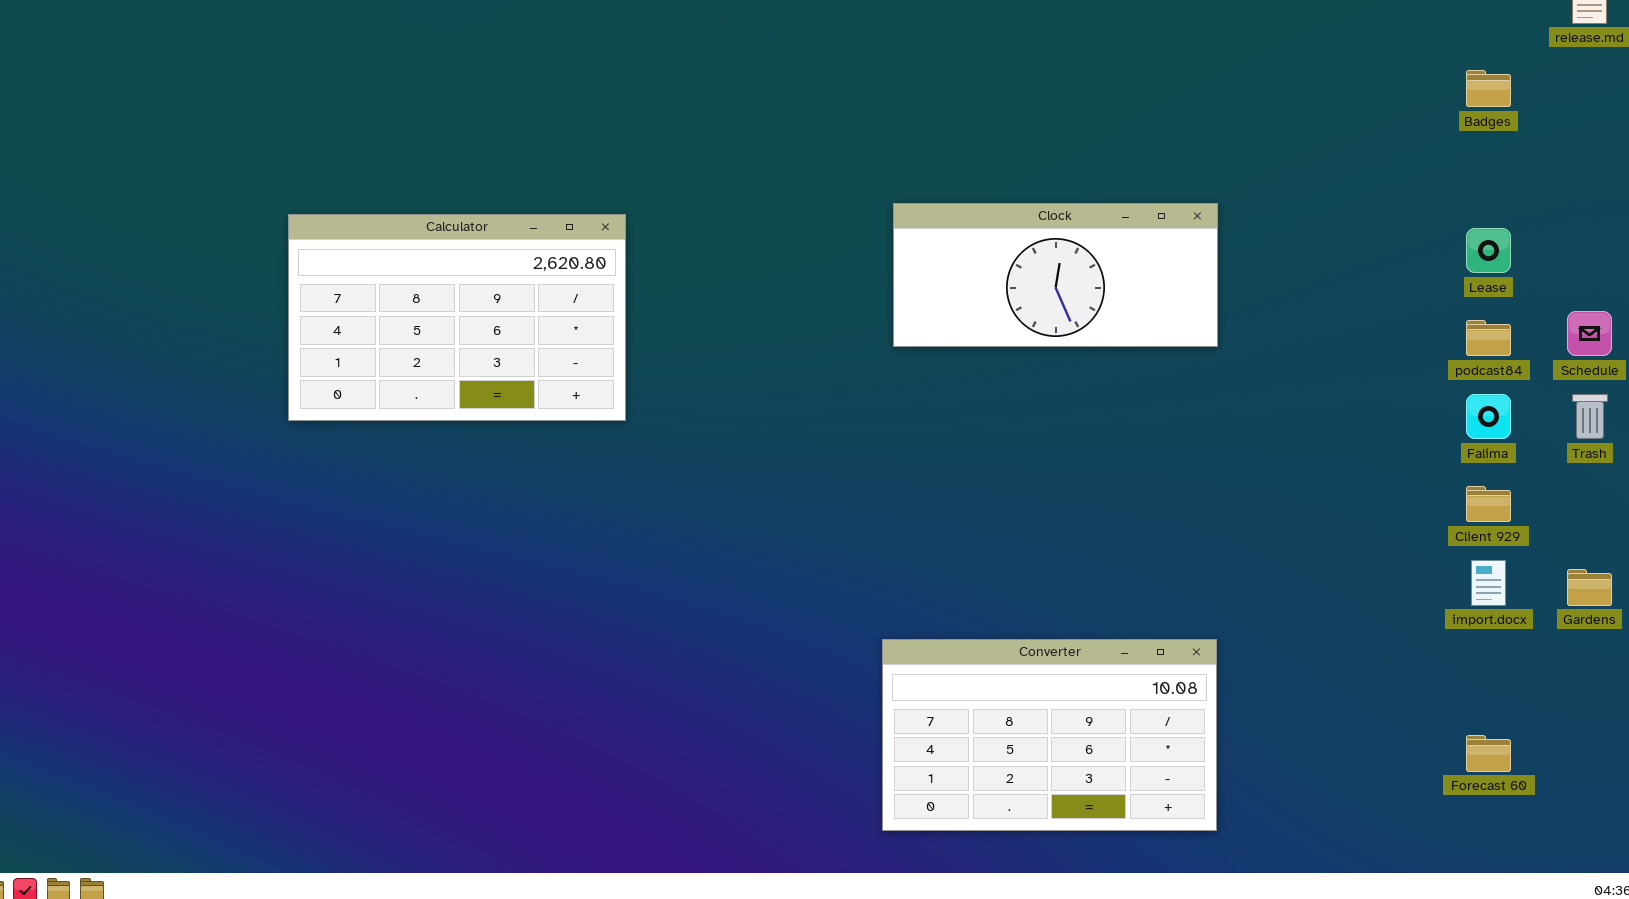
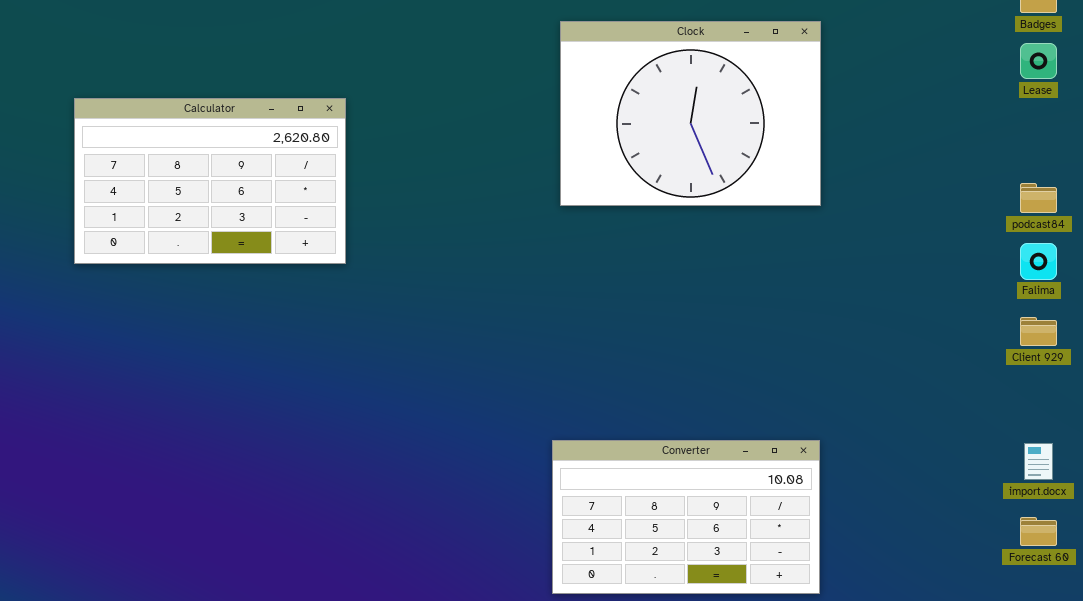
Clock: [893,203,1218,347] -> [560,21,821,206], resized
Lease: [1466,228,1511,273] -> [1020,43,1057,79], moved
import.docx: [1471,560,1506,606] -> [1024,443,1053,480], moved

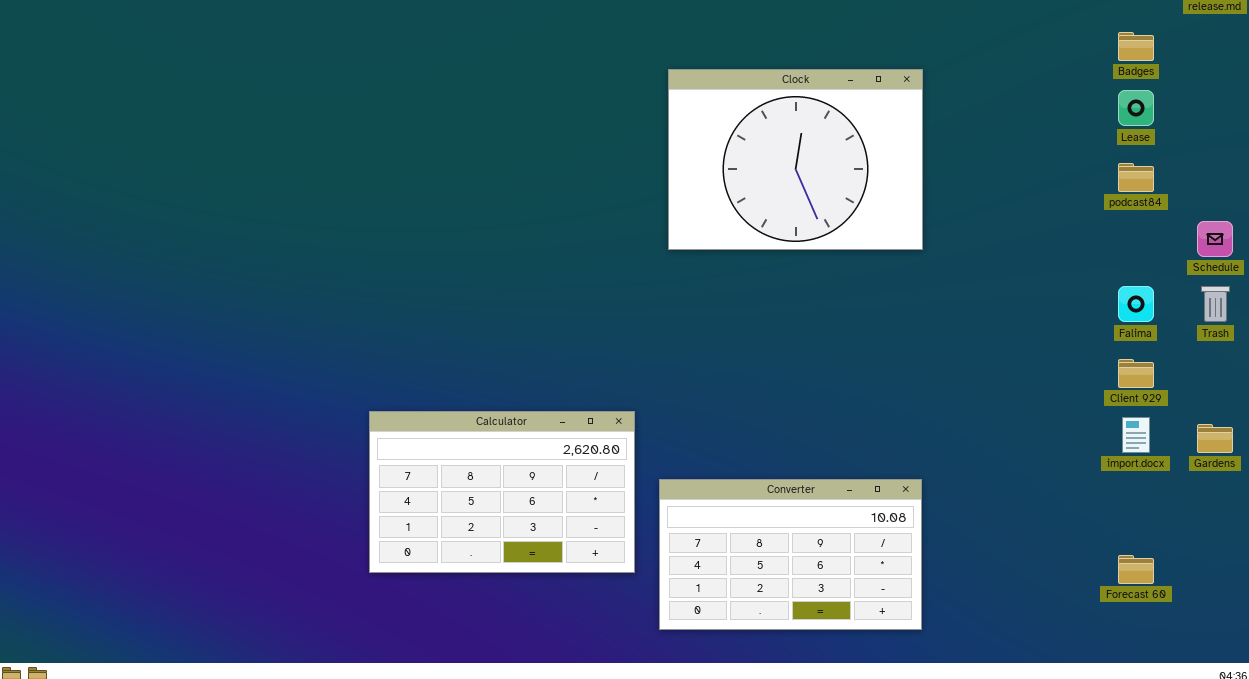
Calculator: [74,98,346,264] -> [369,411,635,573], moved
podcast84: [1020,183,1057,213] -> [1118,163,1154,192], moved
import.docx: [1024,443,1053,480] -> [1122,417,1150,453], moved

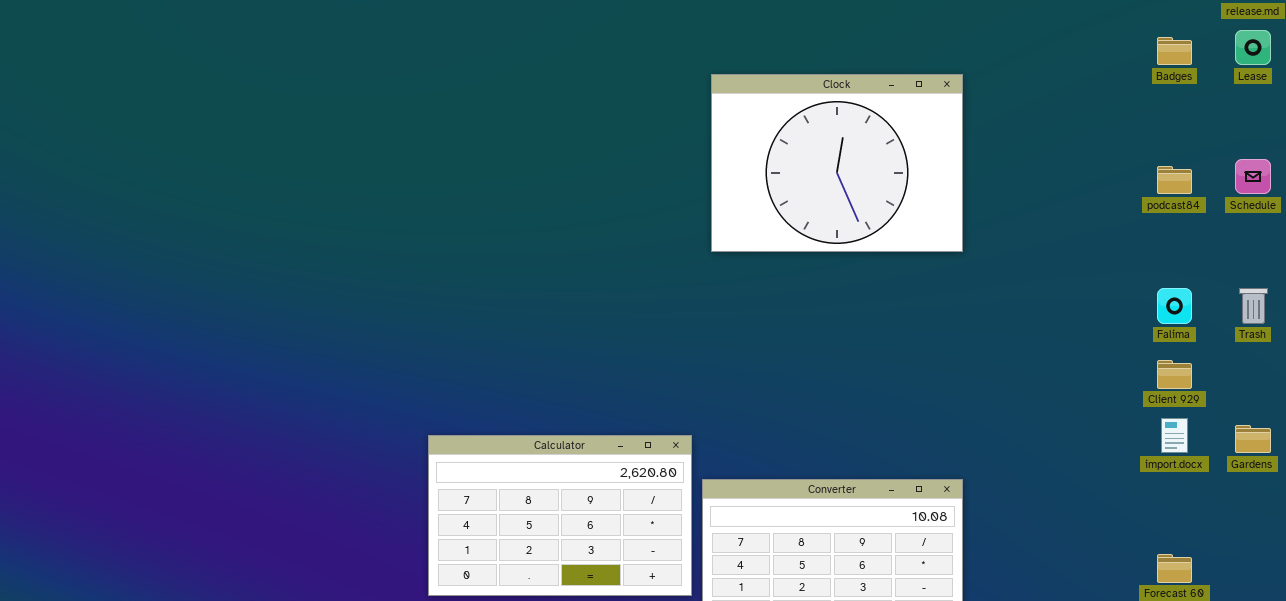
Lease: [1118,90,1154,126] -> [1235,30,1271,65], moved
Schedule: [1197,221,1233,257] -> [1235,159,1271,194], moved
Calculator: [369,411,635,573] -> [428,435,692,596], moved

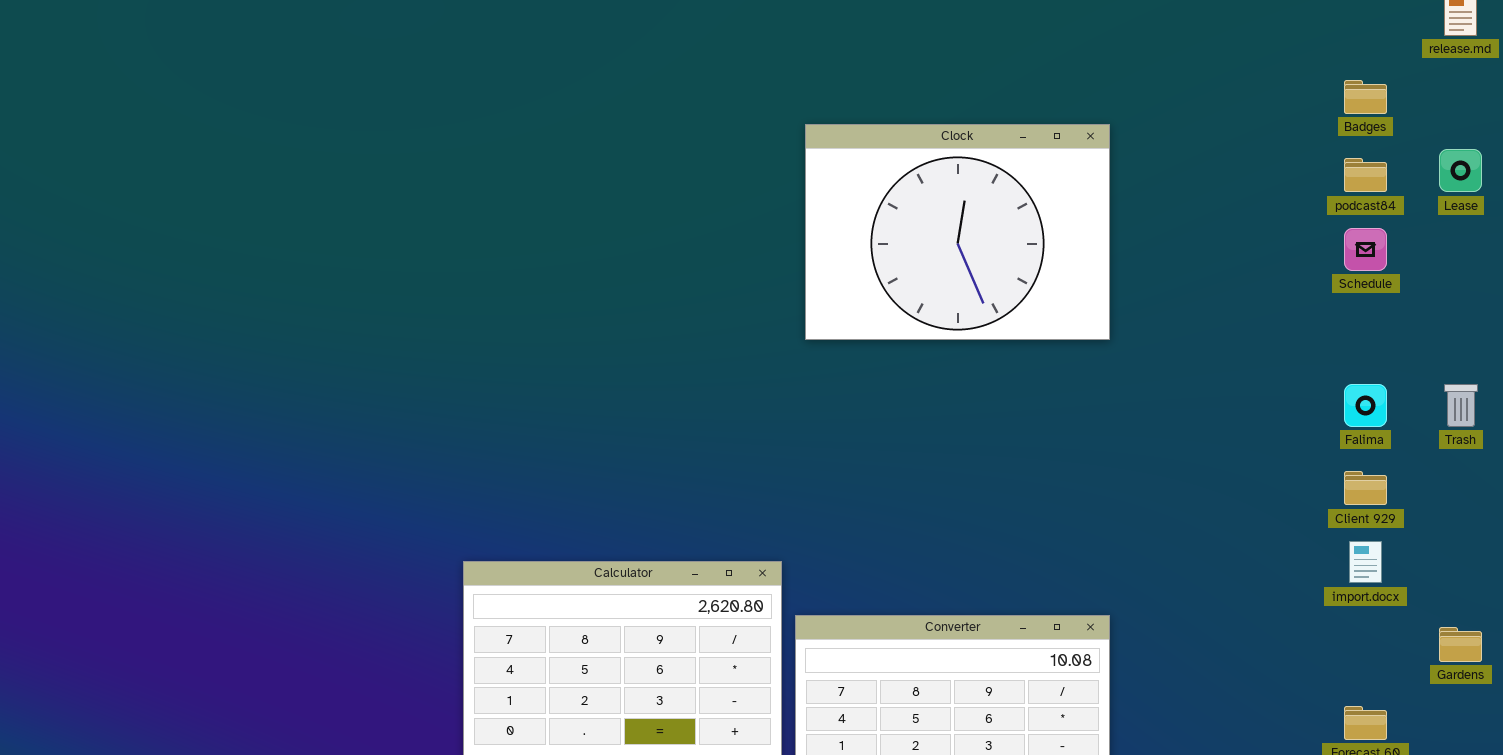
Lease: [1235,30,1271,65] -> [1439,149,1482,192], moved
Schedule: [1235,159,1271,194] -> [1344,228,1387,271], moved
podcast84: [1157,166,1192,194] -> [1344,158,1387,192], moved
Gardens: [1235,425,1271,453] -> [1439,627,1482,662], moved

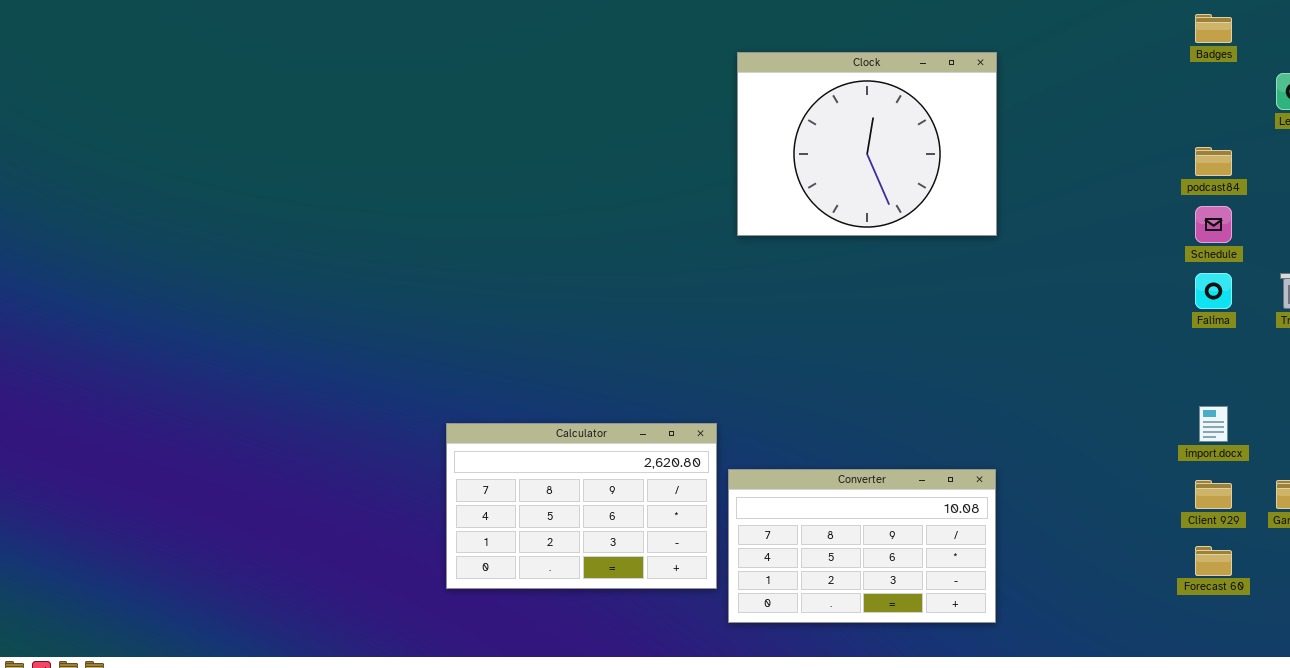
podcast84: [1344,158,1387,192] -> [1195,147,1232,176], moved
Schedule: [1344,228,1387,271] -> [1195,206,1232,243], moved
Client 929: [1344,471,1387,505] -> [1195,480,1232,509], moved

